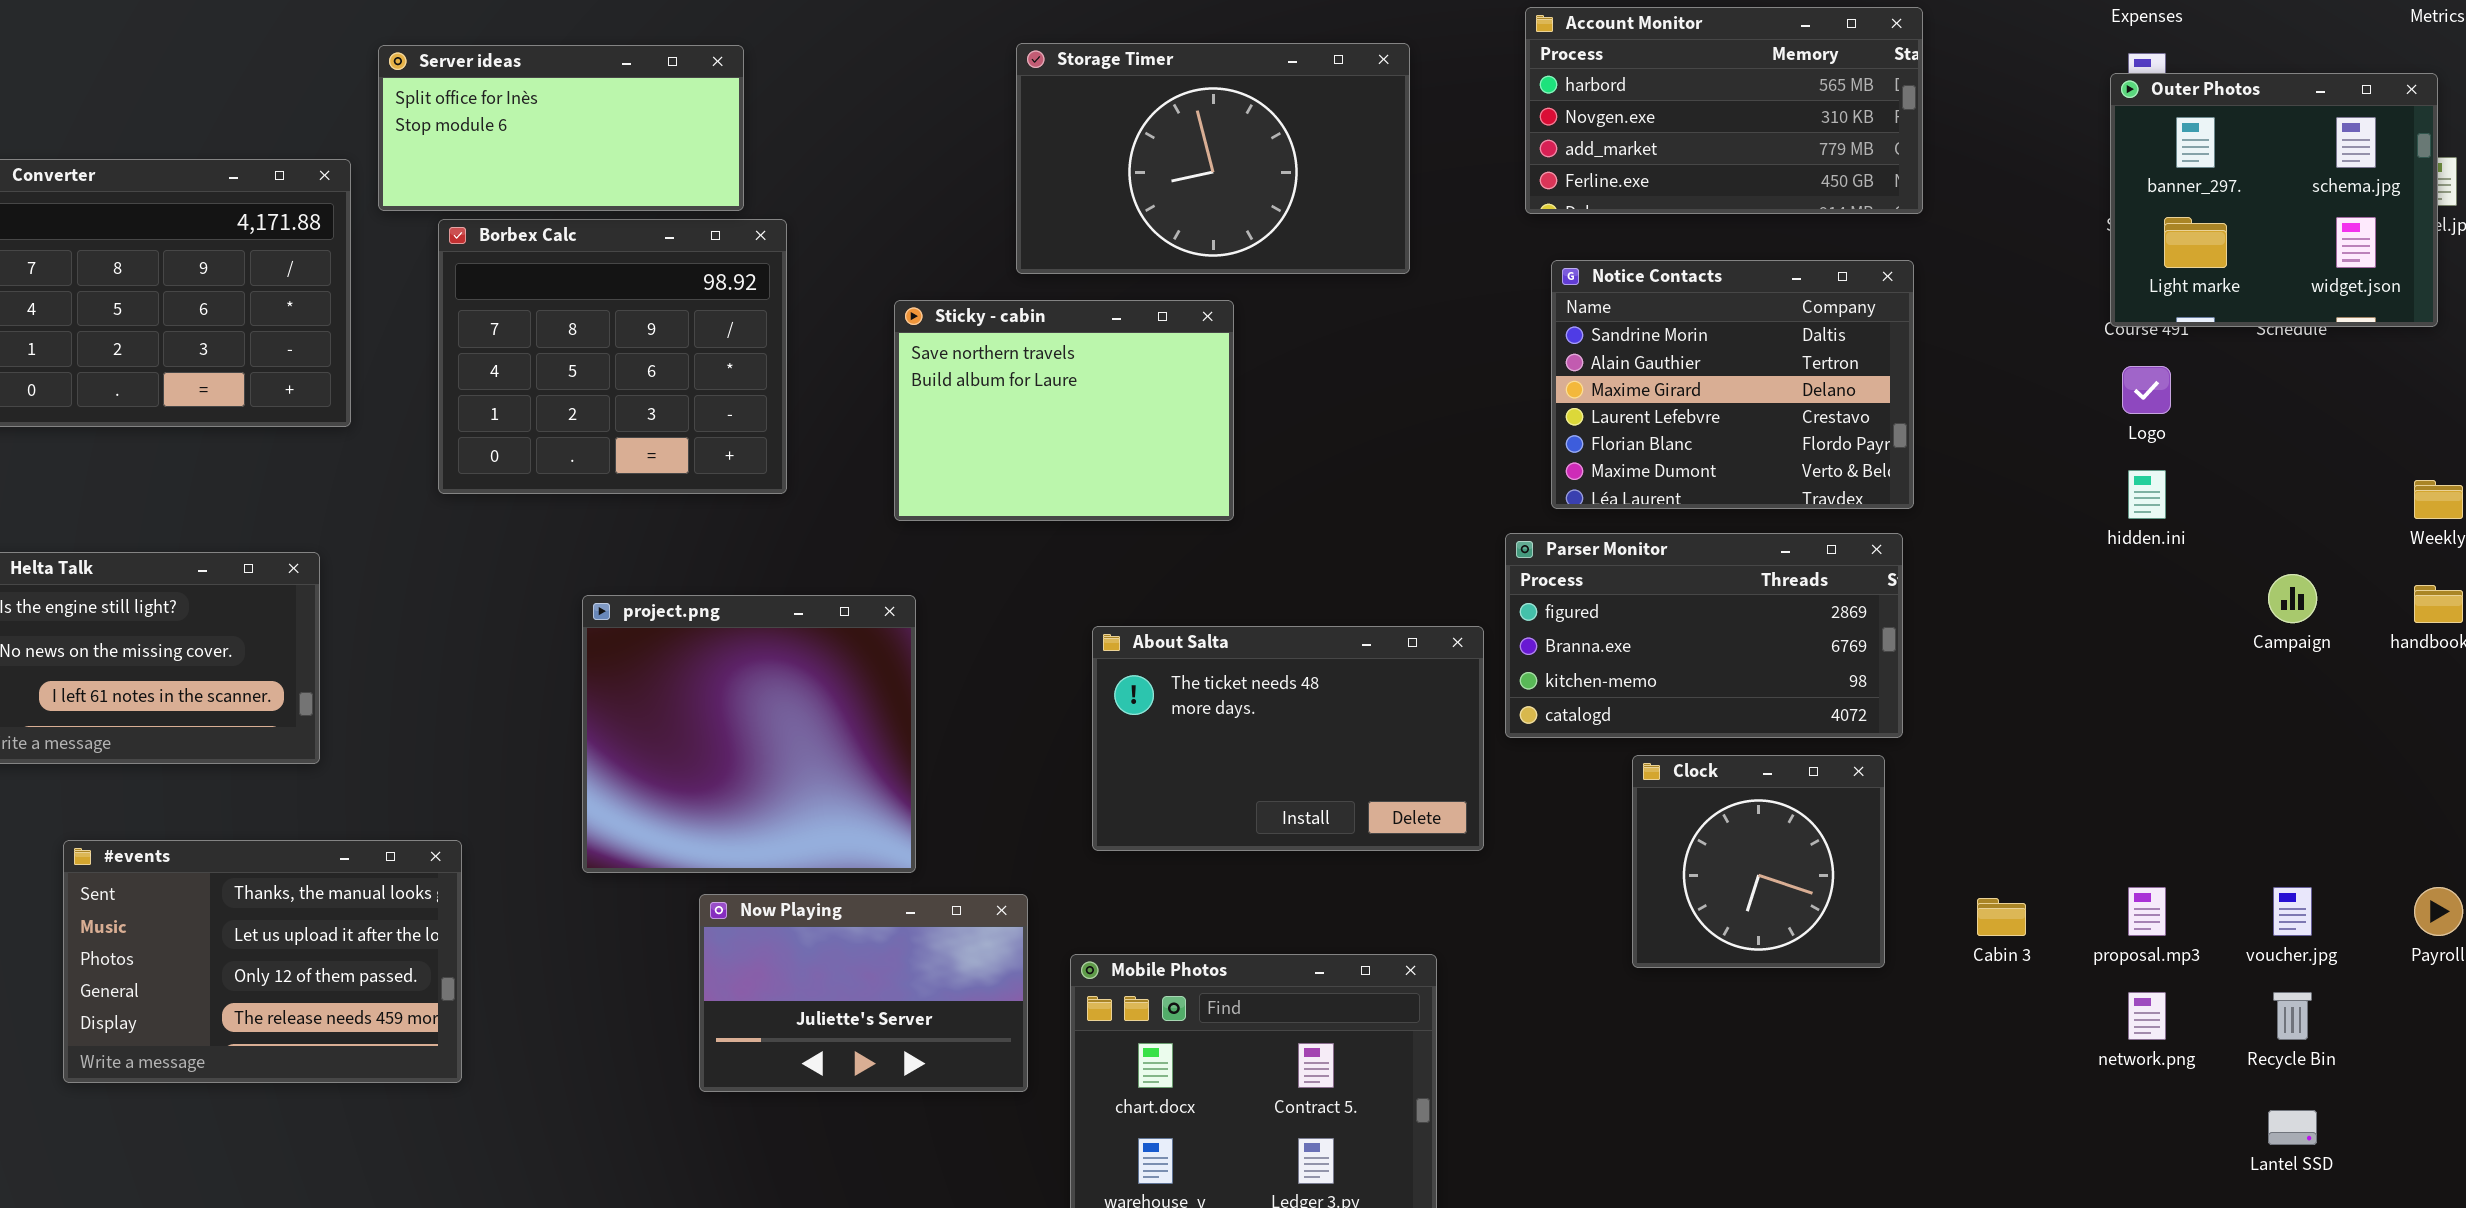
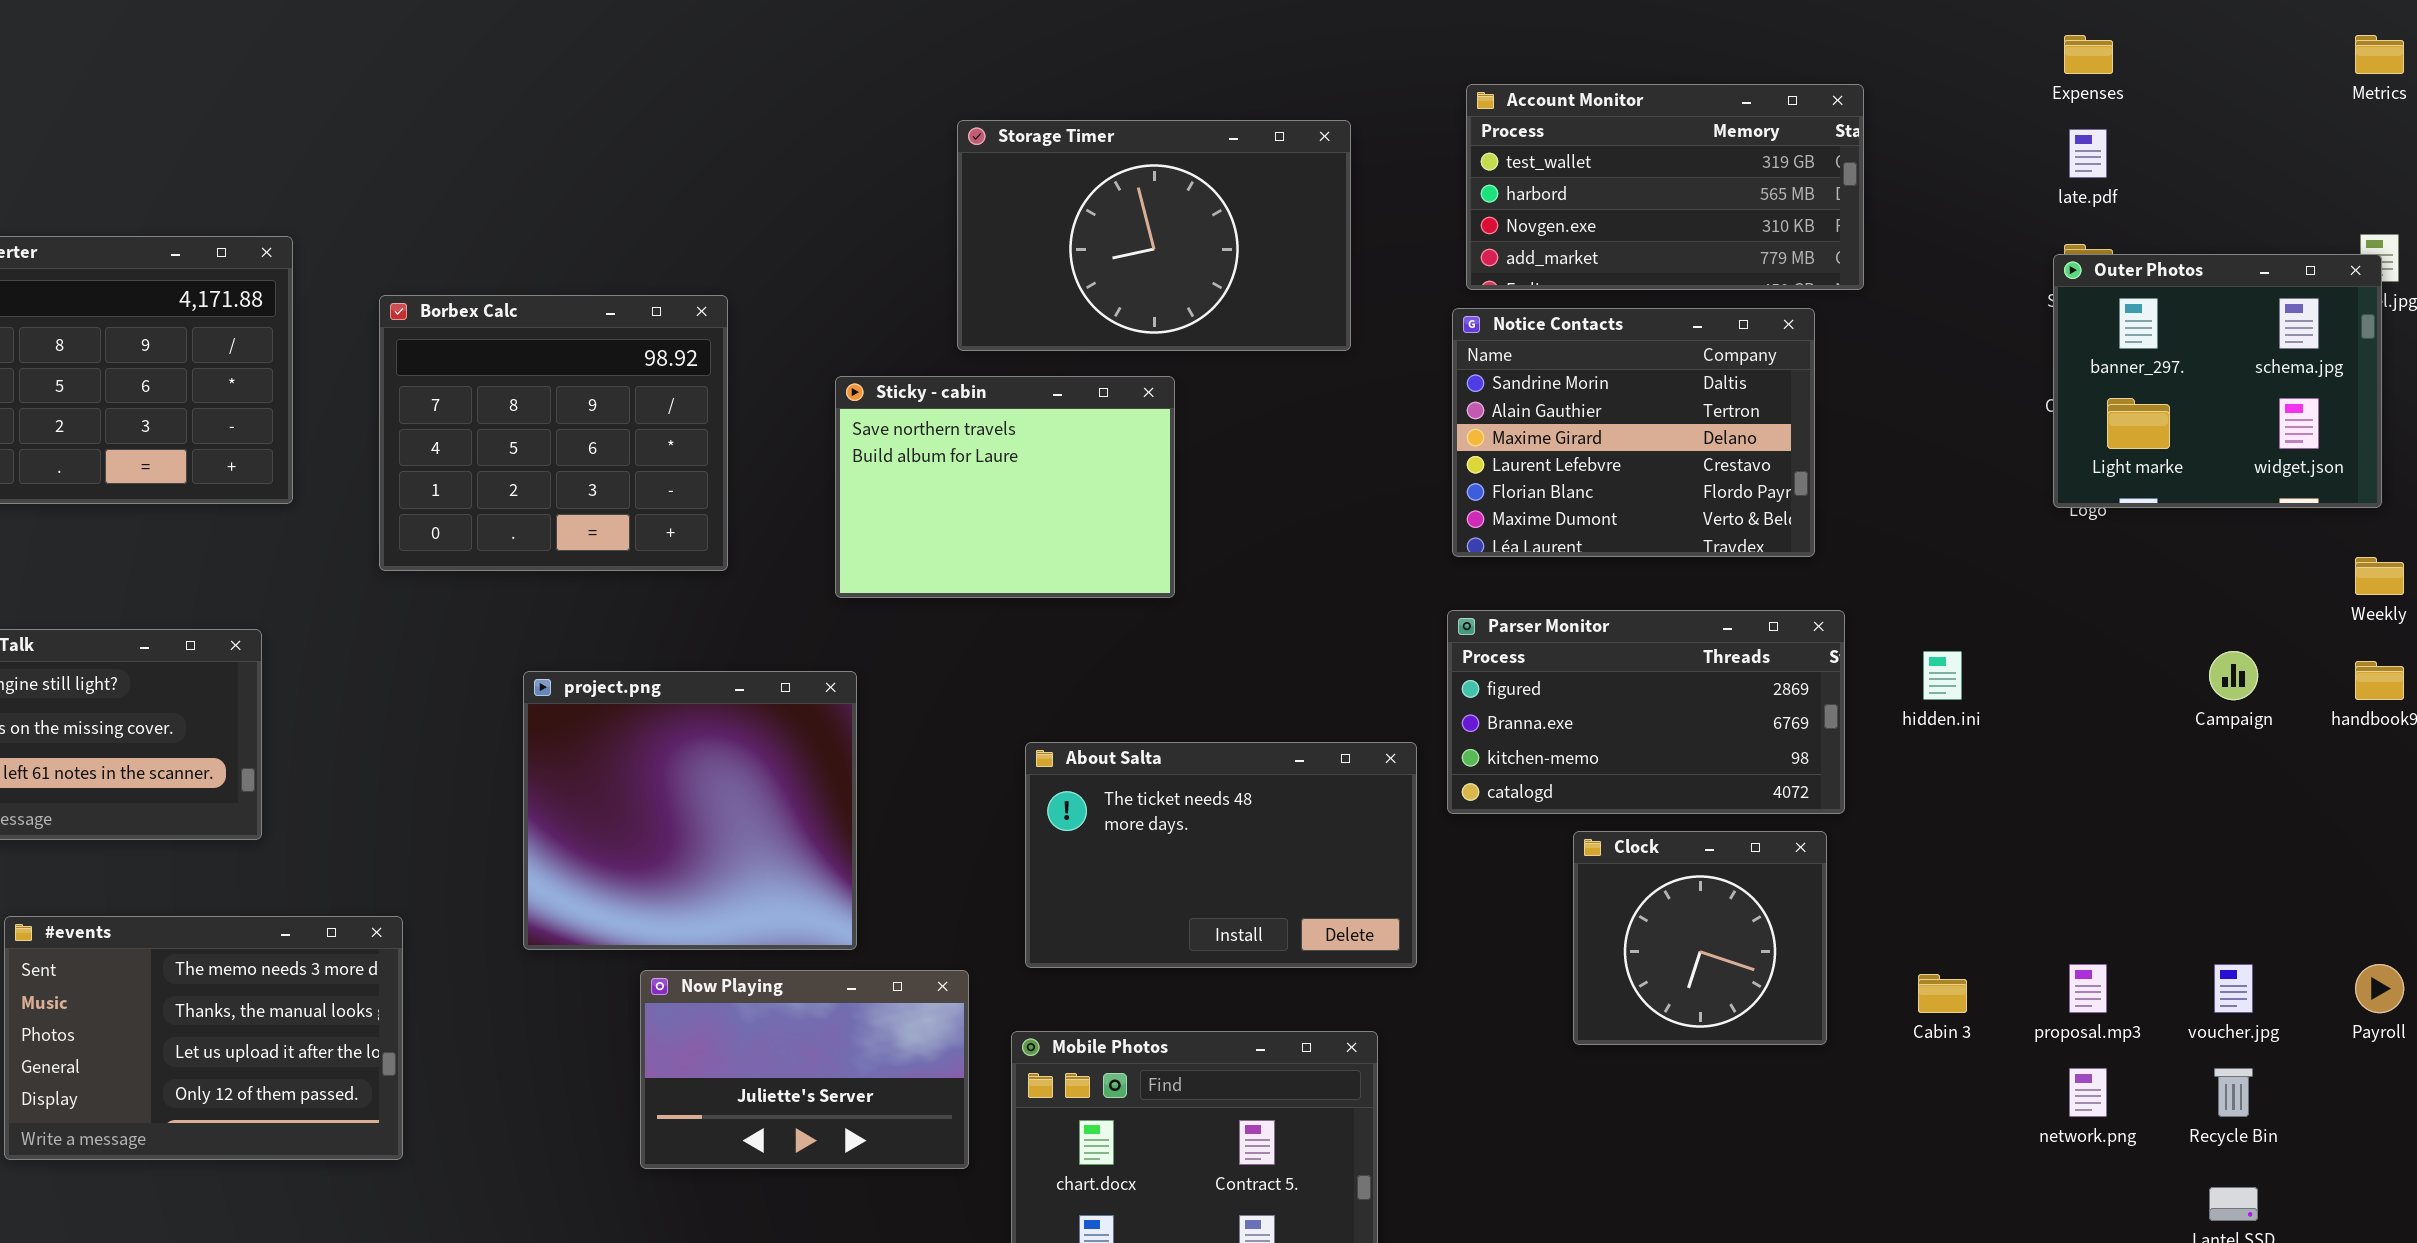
Account Monitor: [1525,7,1923,214] -> [1466,84,1864,290], scrolled up 1 row
Server ideas: [378,45,744,211] -> none, closed
Outer Photos: [2110,73,2438,327] -> [2053,254,2382,508], moved
Notice Contacts: [1551,260,1914,509] -> [1452,308,1815,557], moved
hidden.ini: [2128,470,2166,519] -> [1923,651,1962,700], moved
About Salta: [1092,626,1484,851] -> [1025,742,1417,968], moved
#events: [63,840,462,1083] -> [4,916,403,1160], scrolled up 1 row

